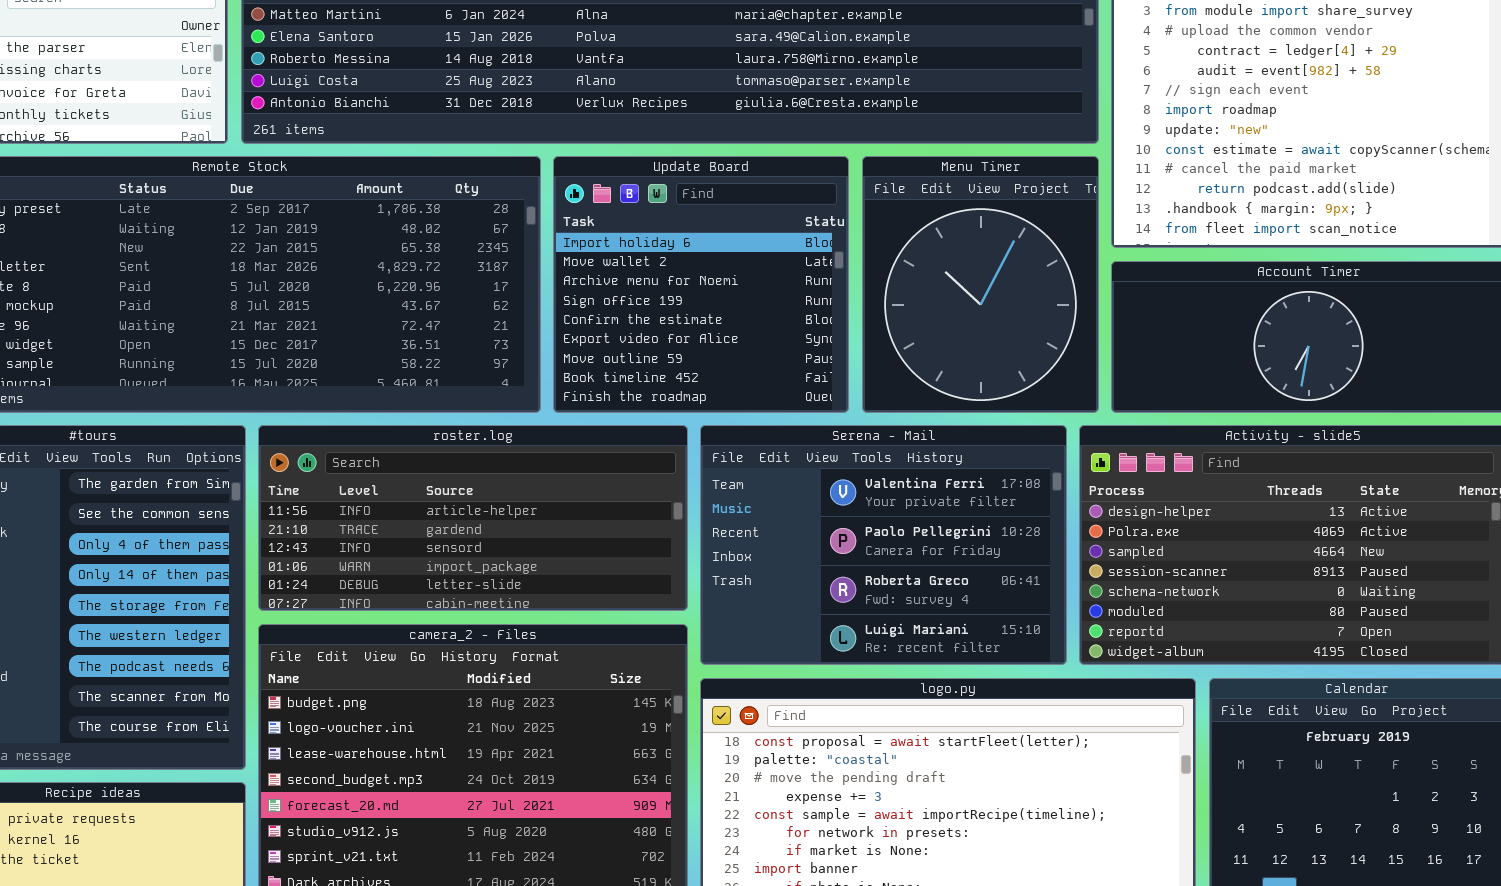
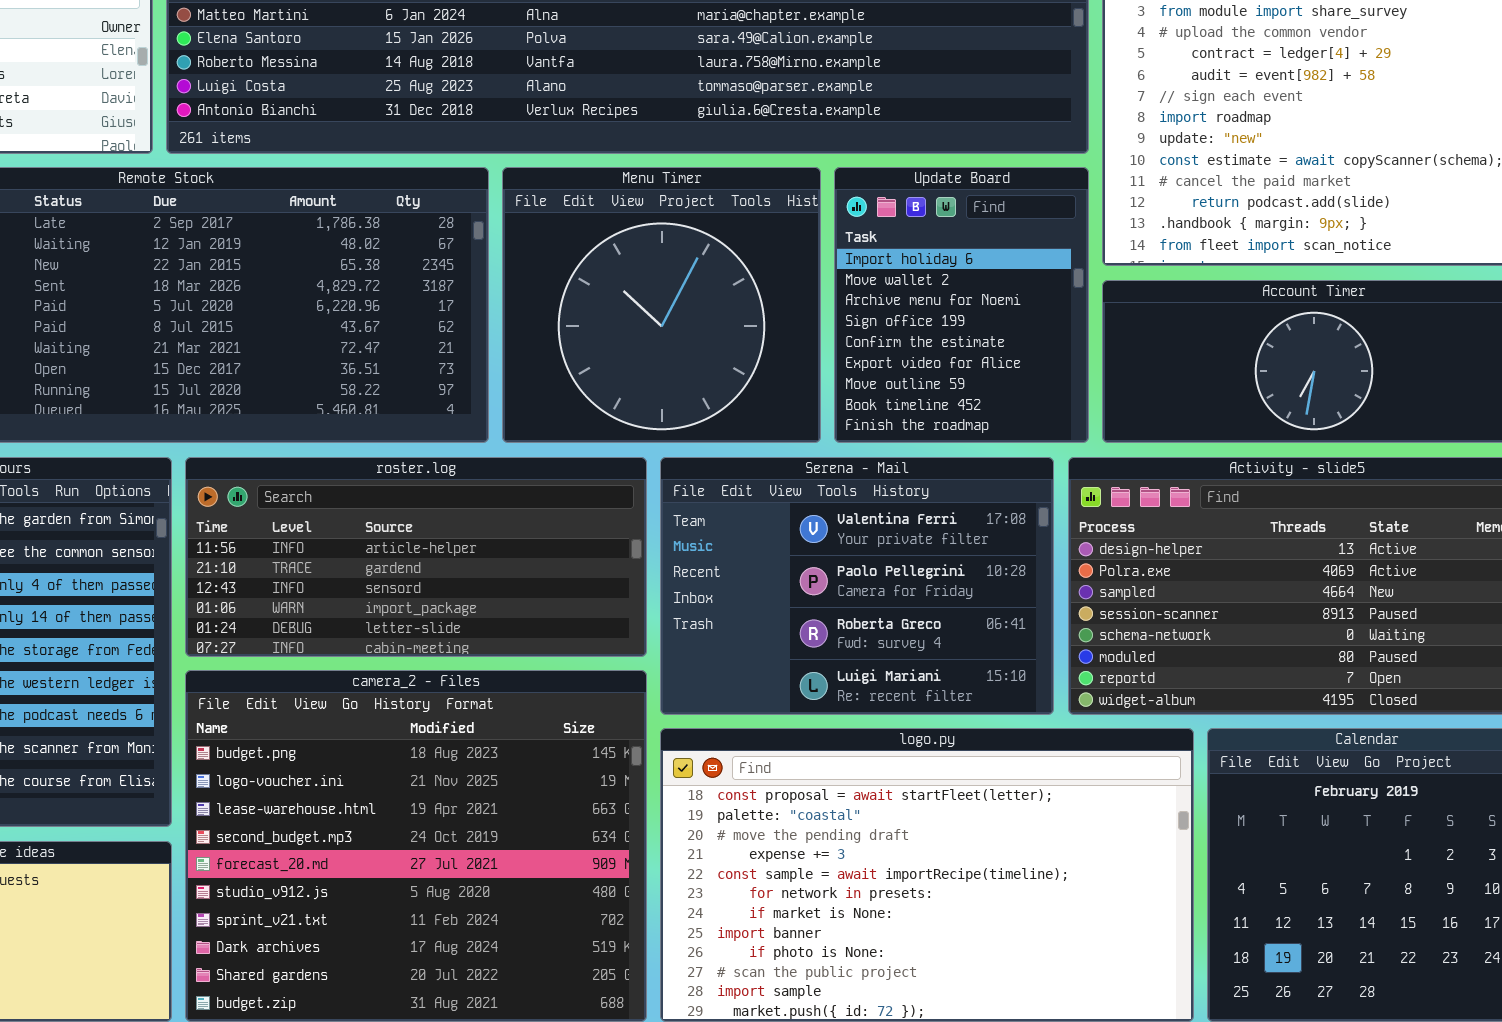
Update Board: [553,156,849,413] -> [834,167,1089,443], moved, resized
Menu Timer: [862,156,1099,413] -> [502,167,821,443], moved, resized

